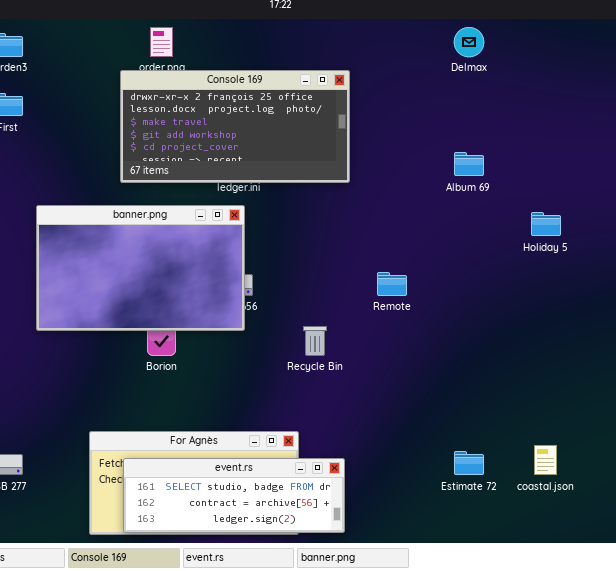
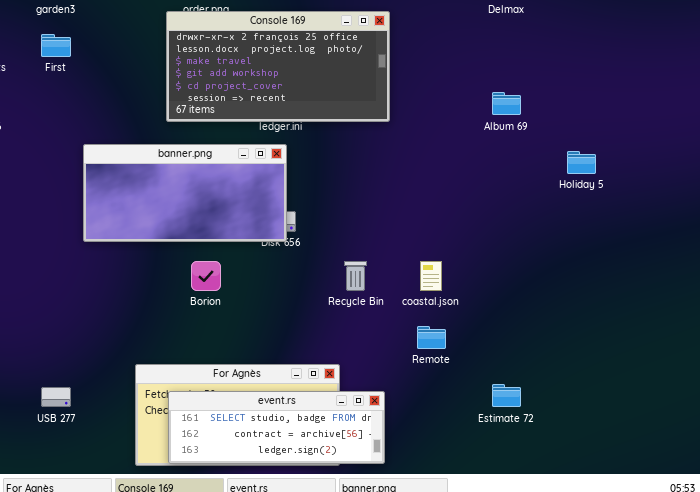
banner.png: [36,205,245,331] -> [83,144,287,242], resized
Remote: [377,272,407,296] -> [417,326,446,349], moved
coastal.json: [534,445,557,475] -> [420,261,442,291], moved

